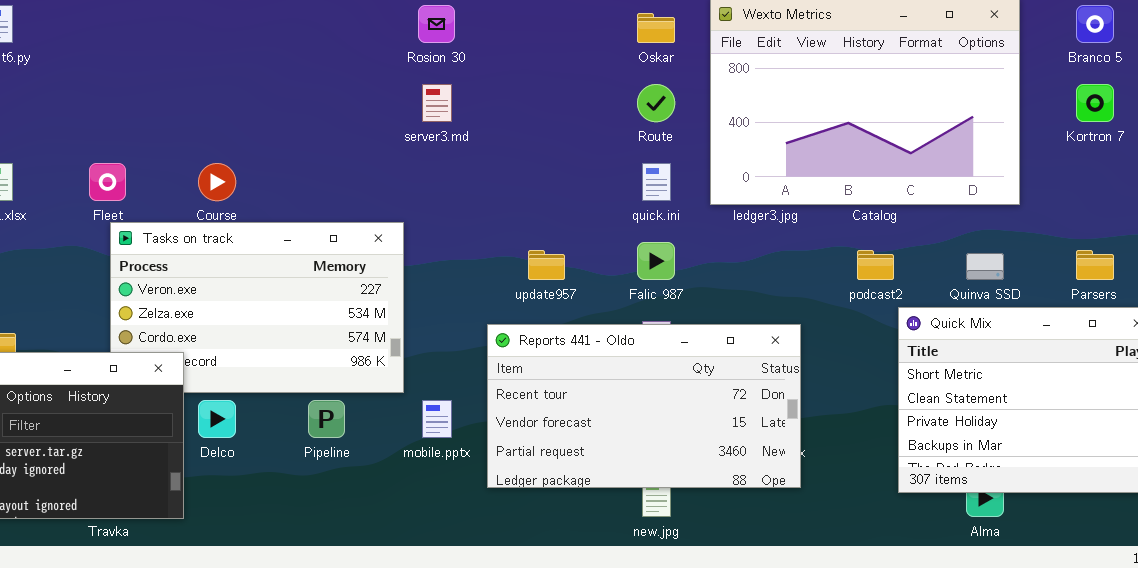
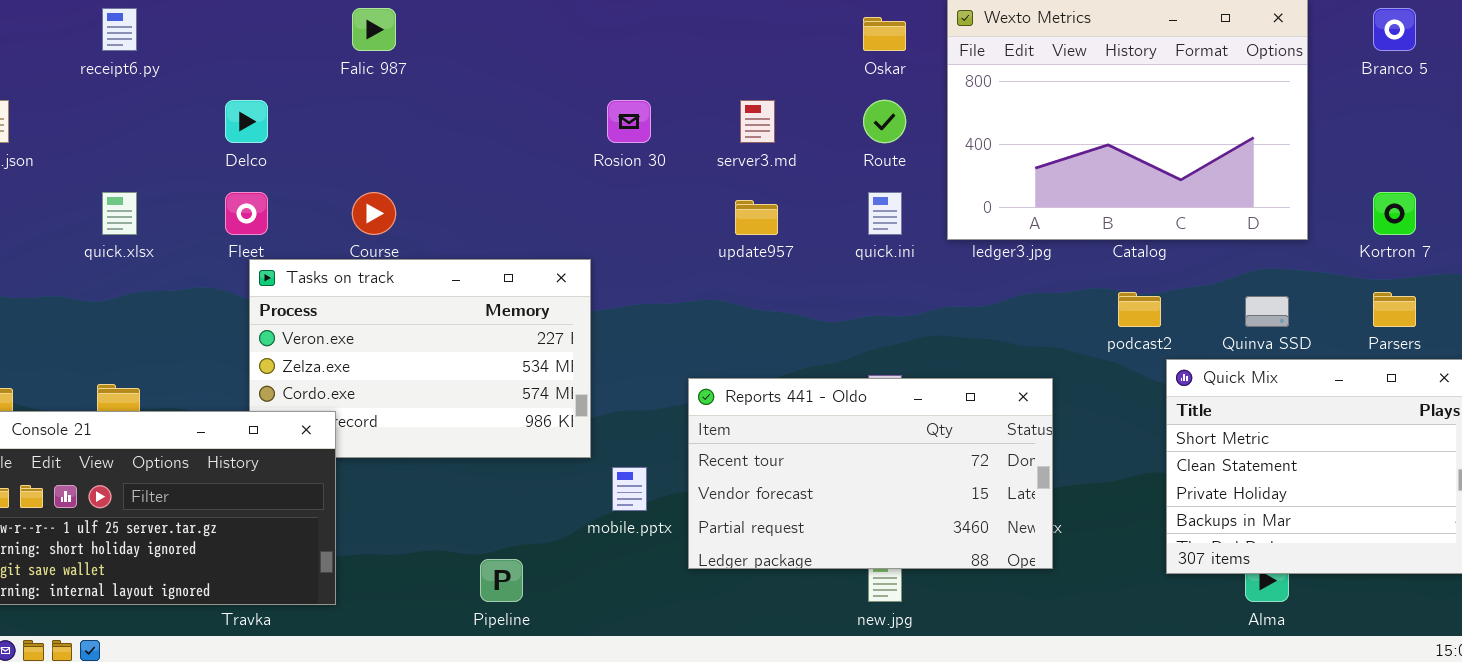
Rosion 30: [418,5,455,43] -> [607,100,651,143], moved
server3.md: [422,84,452,122] -> [740,100,775,143], moved
Kortron 7: [1076,84,1114,122] -> [1373,192,1416,235], moved
Falic 987: [637,242,675,280] -> [352,8,396,51], moved
update957: [528,250,565,280] -> [735,200,778,235], moved
Delco: [198,400,236,438] -> [225,100,268,143], moved
Pipeline: [308,400,345,438] -> [480,559,523,602], moved

